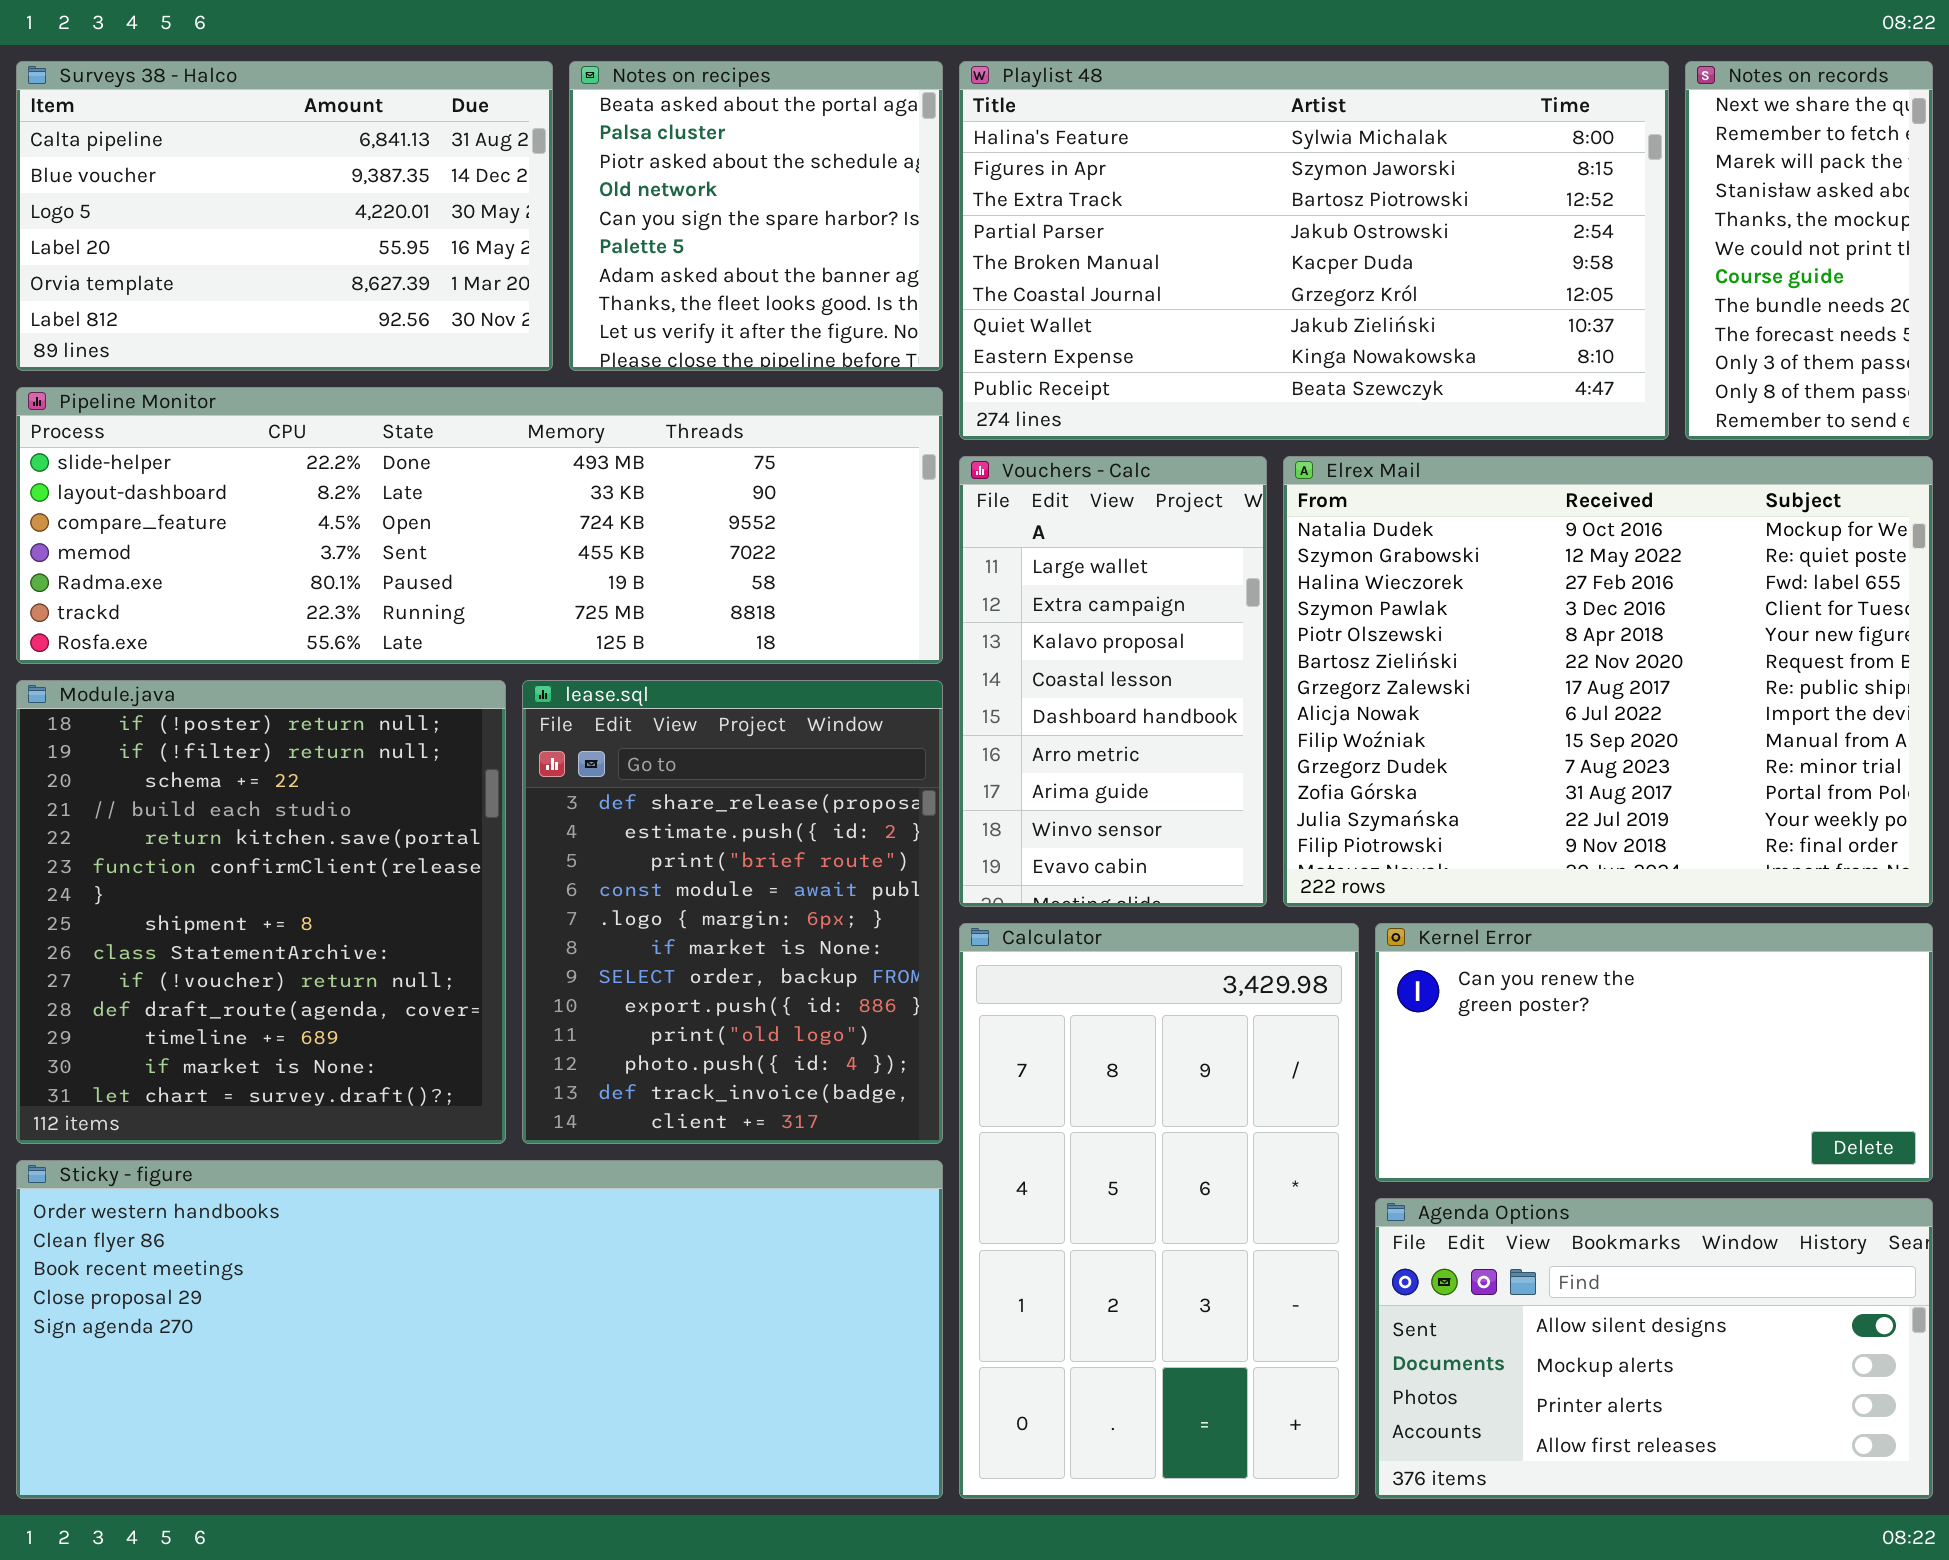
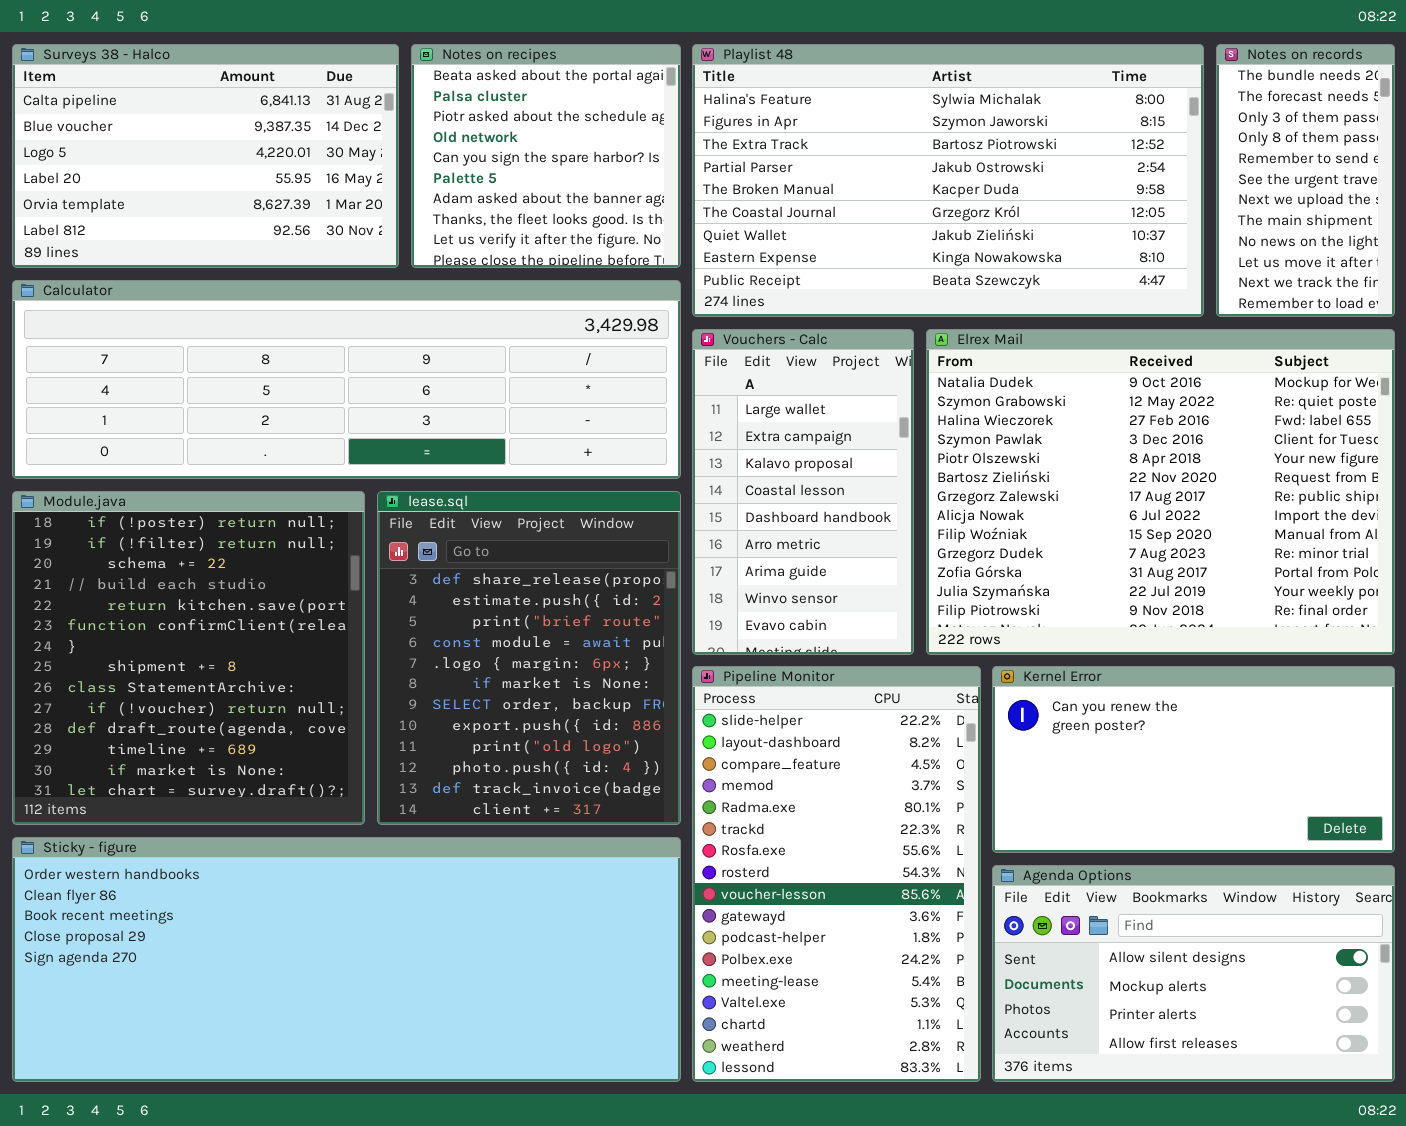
Notes on records: [1685,61,1933,440] -> [1216,44,1395,317], scrolled down 7 rows
Pipeline Monitor: [16,387,943,664] -> [692,666,981,1082], moved, resized
Calculator: [959,923,1359,1499] -> [12,280,681,479], moved, resized

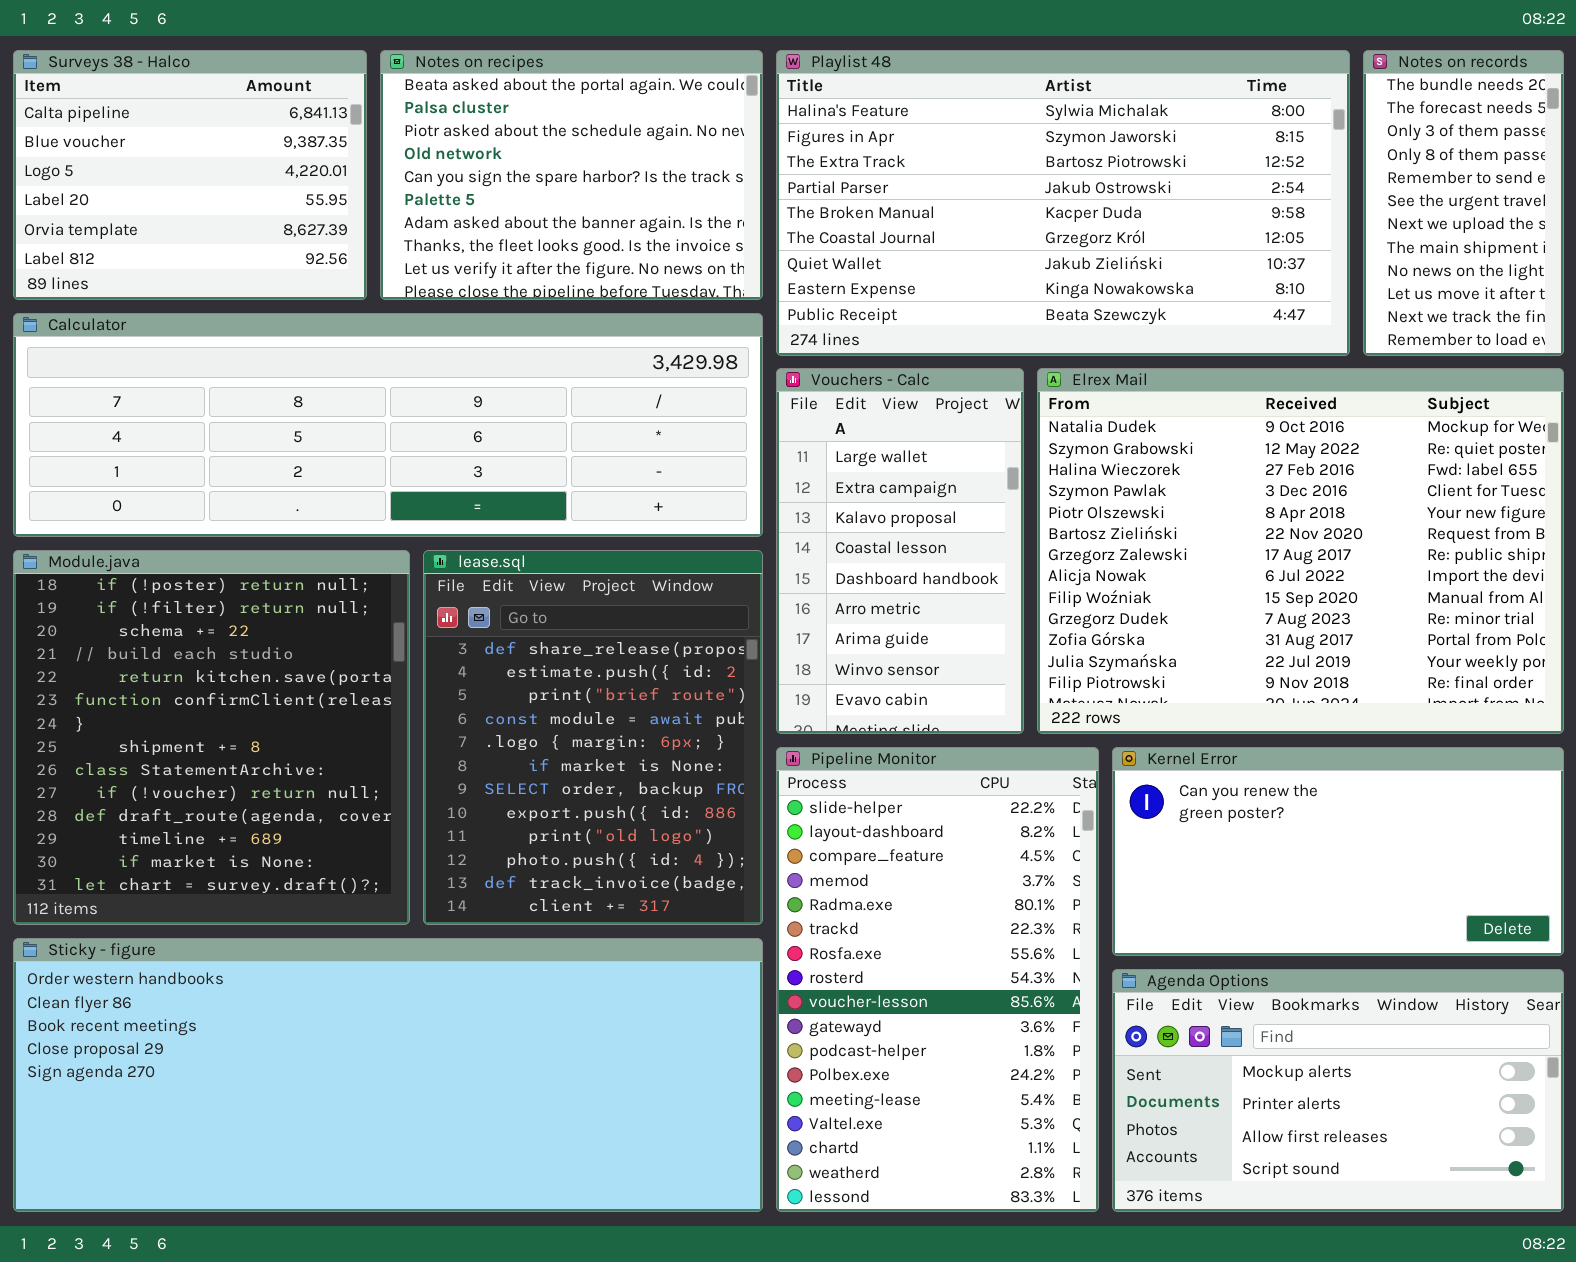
Surveys 38 - Halco: [12,44,399,268] -> [13,50,367,300], resized
Notes on recipes: [411,44,681,268] -> [380,50,763,300], resized
Agenda Options: [992,865,1395,1082] -> [1112,969,1564,1212], scrolled down 1 row

